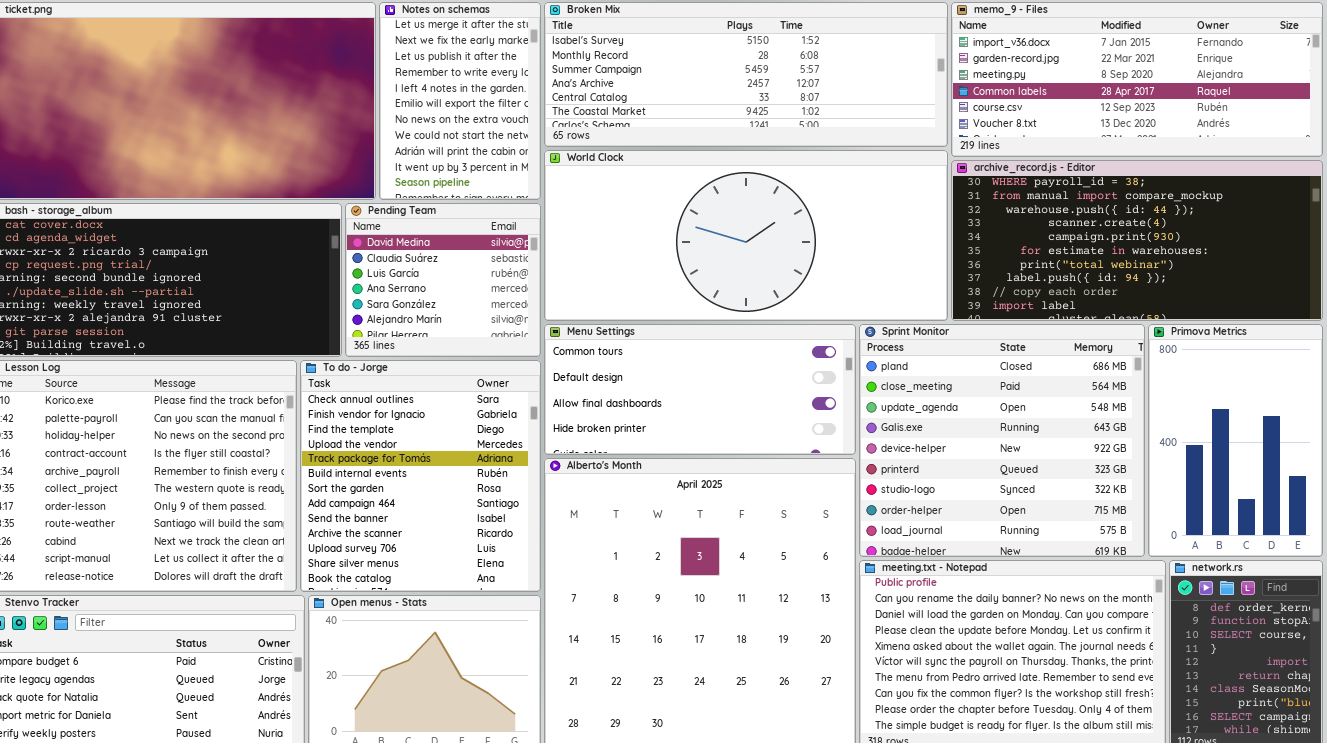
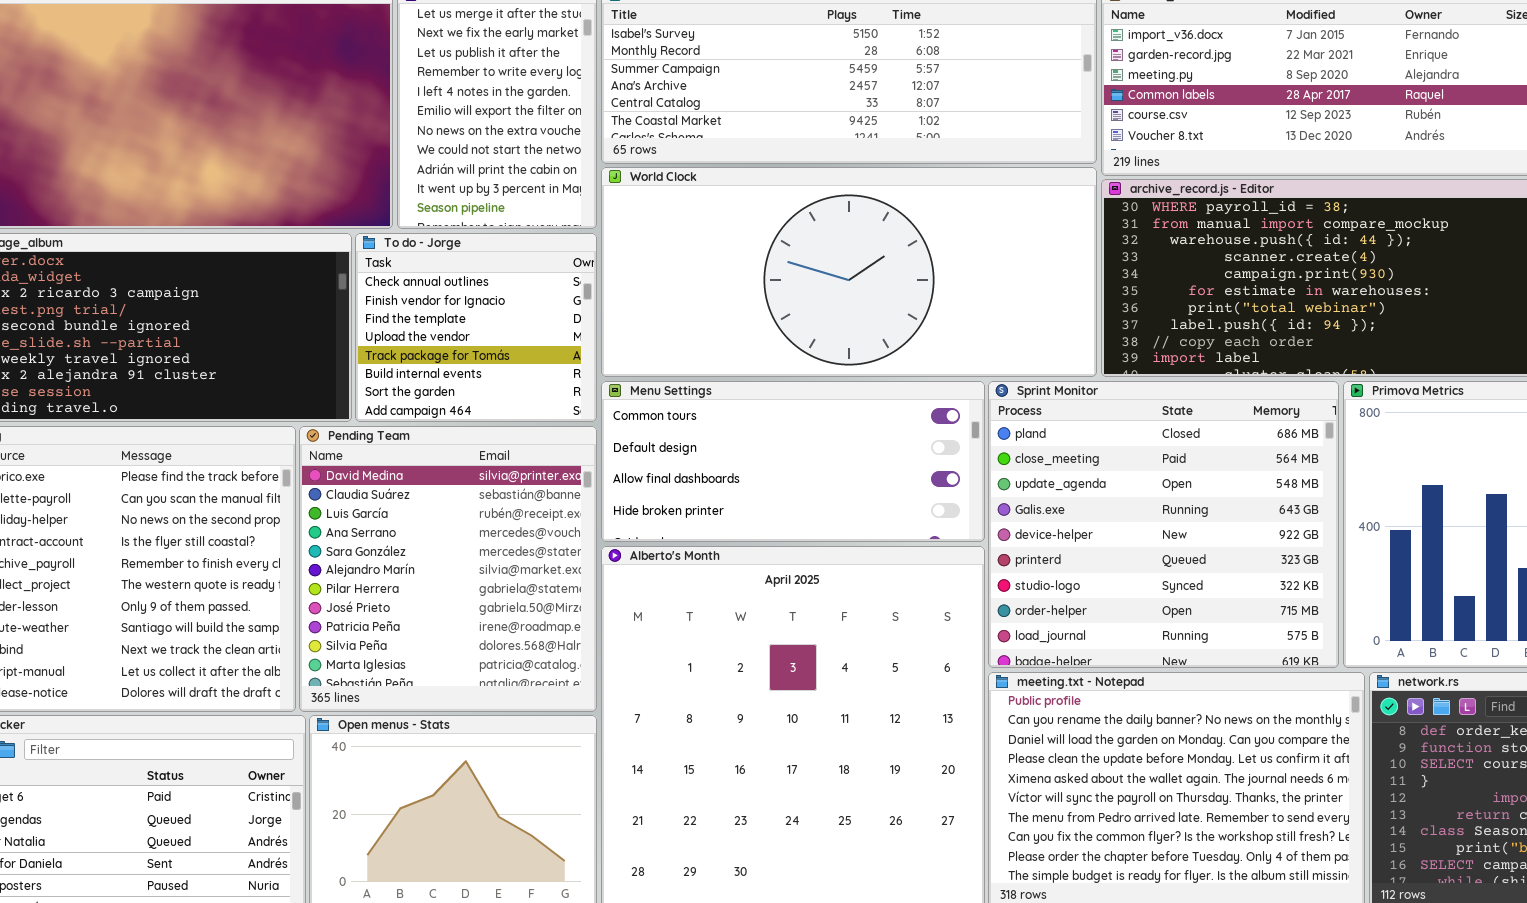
Pending Team: [345,203,541,357] -> [299,426,597,712], moved, resized
To do - Jorge: [300,360,541,592] -> [355,233,597,422], moved, resized

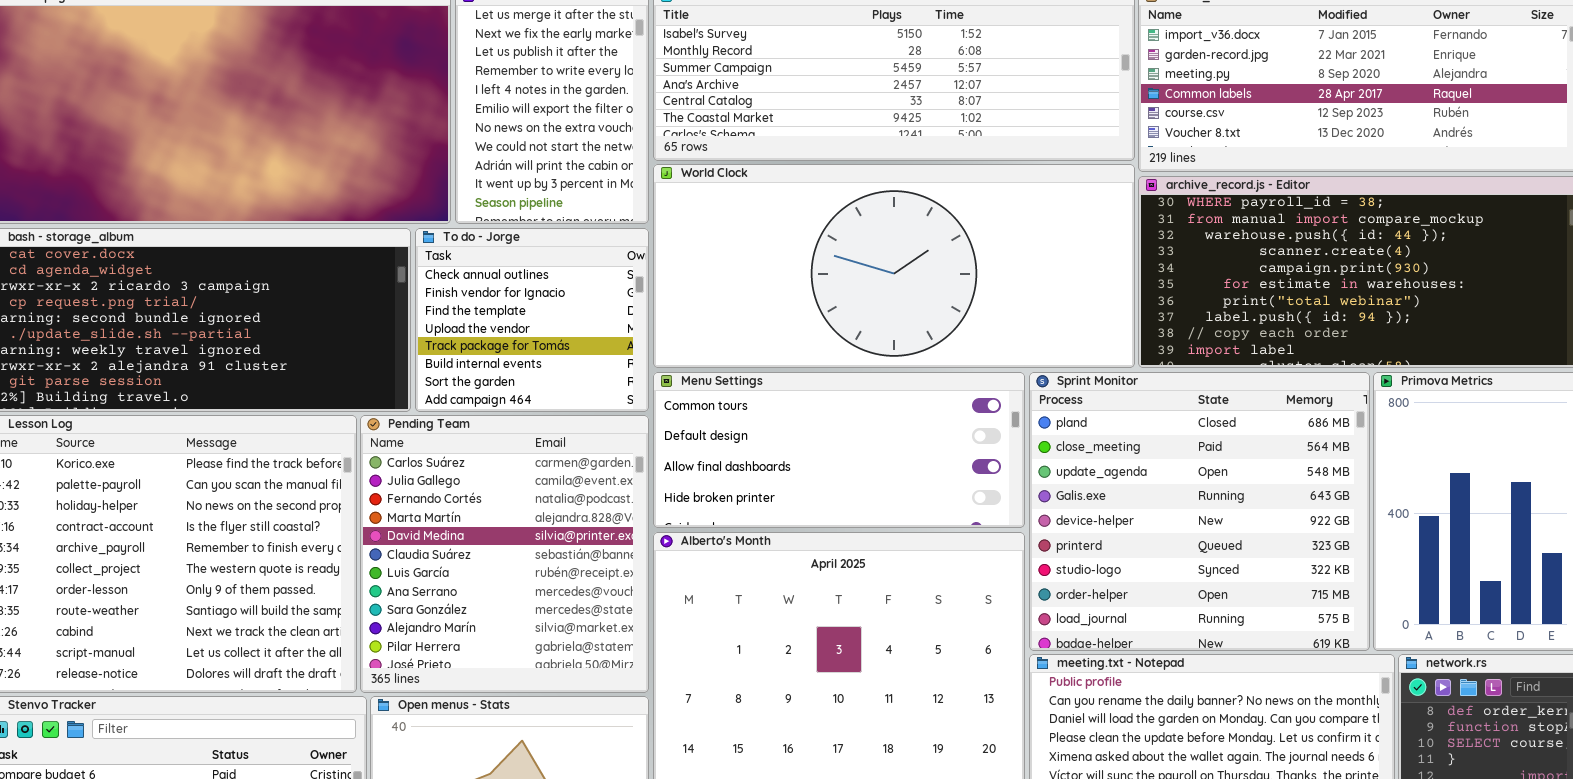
Pending Team: [299,426,597,712] -> [360,415,649,693], scrolled up 4 rows

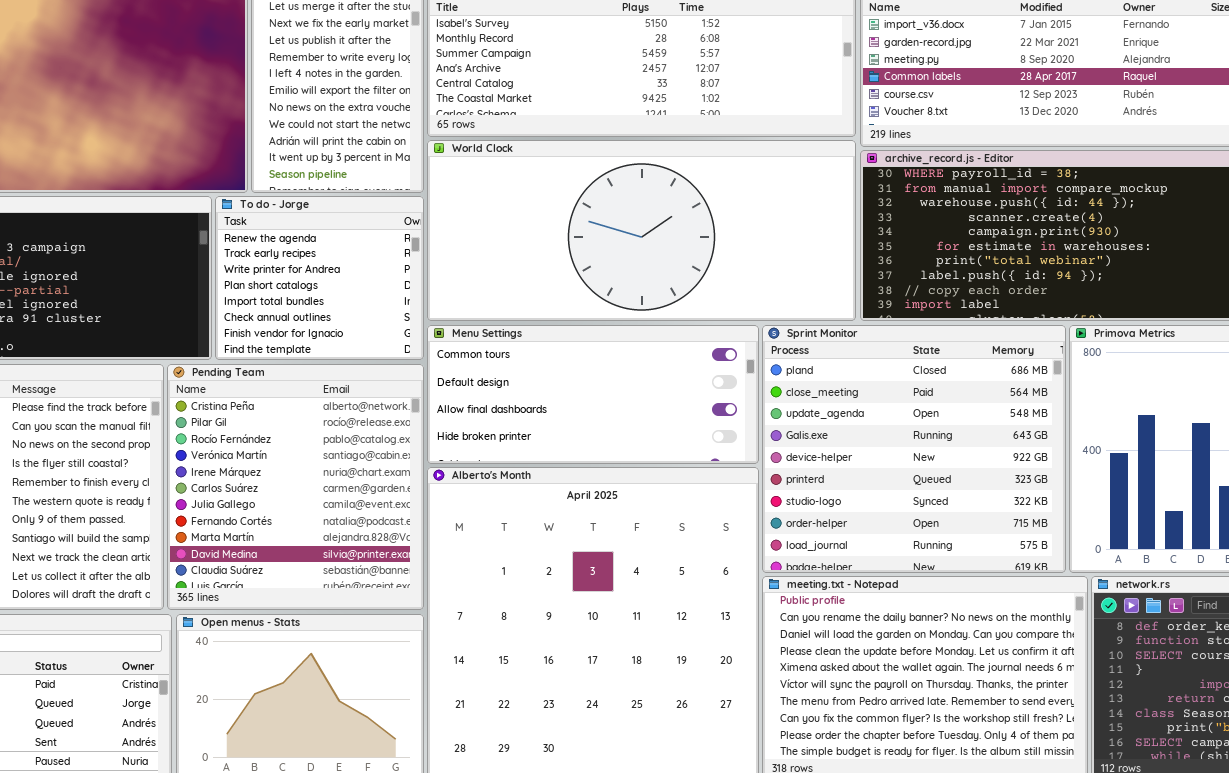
To do - Jorge: [415,228,649,412] -> [215,196,424,360], scrolled up 5 rows
Pending Team: [360,415,649,693] -> [167,364,424,610], scrolled up 5 rows

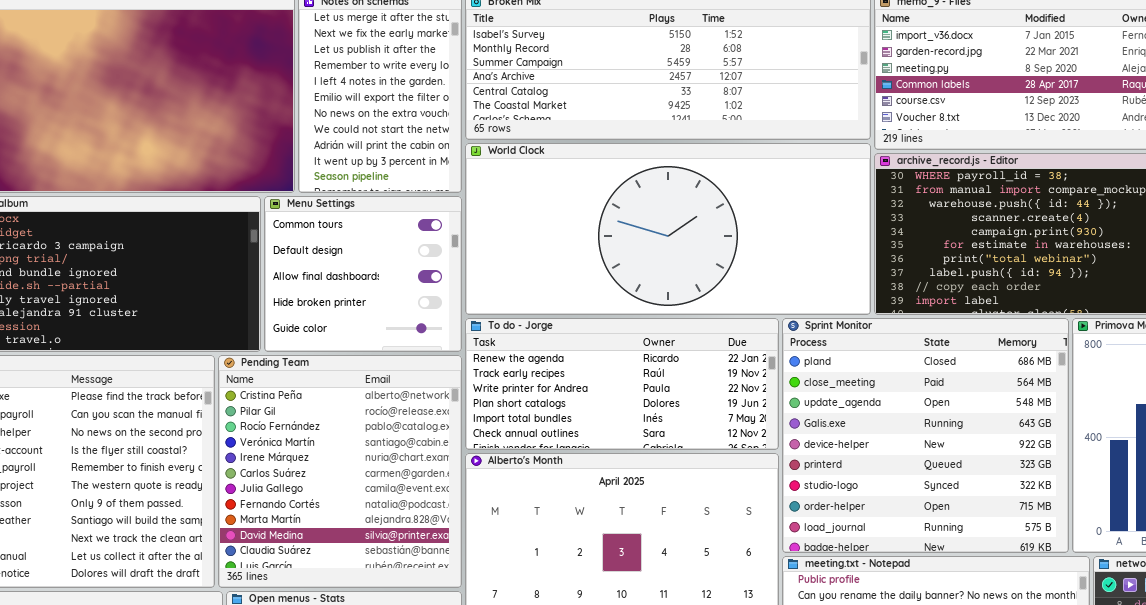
To do - Jorge: [215,196,424,360] -> [465,318,779,450], moved, resized
Menu Settings: [427,325,759,464] -> [264,196,462,352], moved, resized

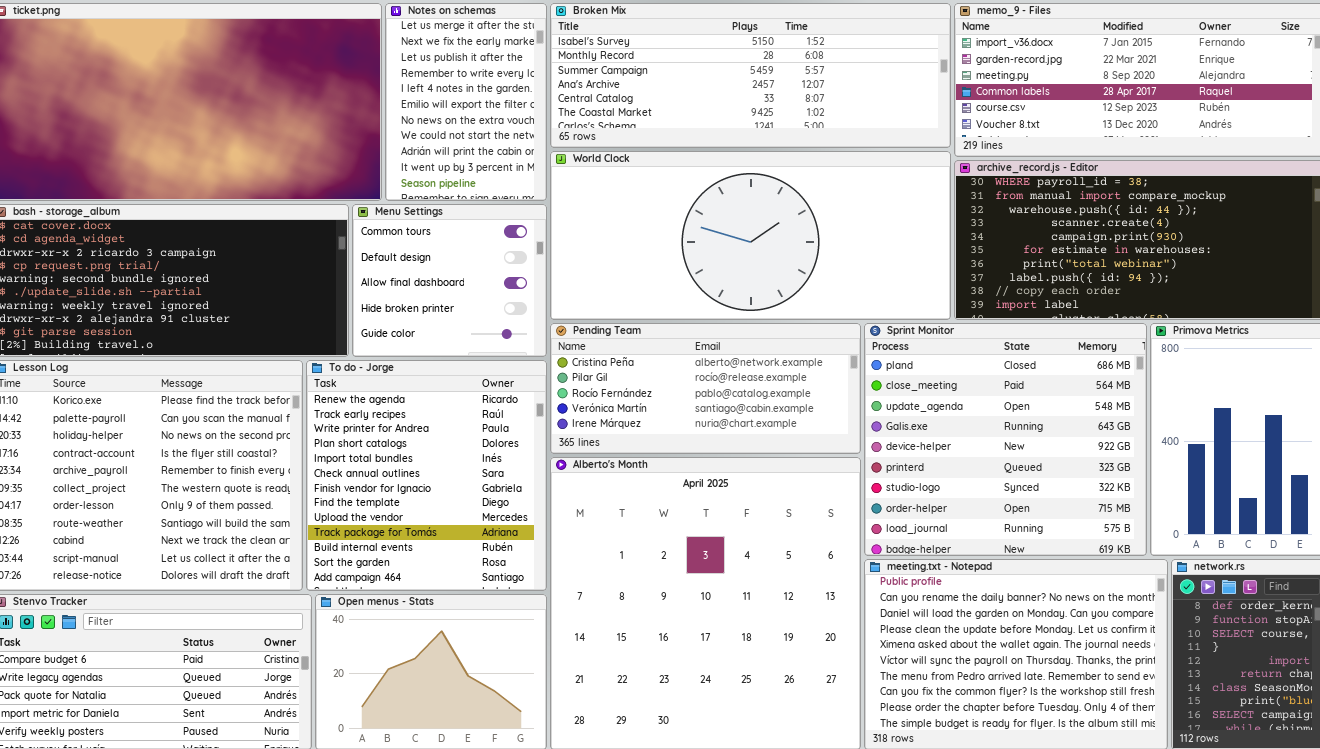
To do - Jorge: [465,318,779,450] -> [306,360,547,591], moved, resized
Pending Team: [218,355,462,588] -> [550,323,861,454], moved, resized

